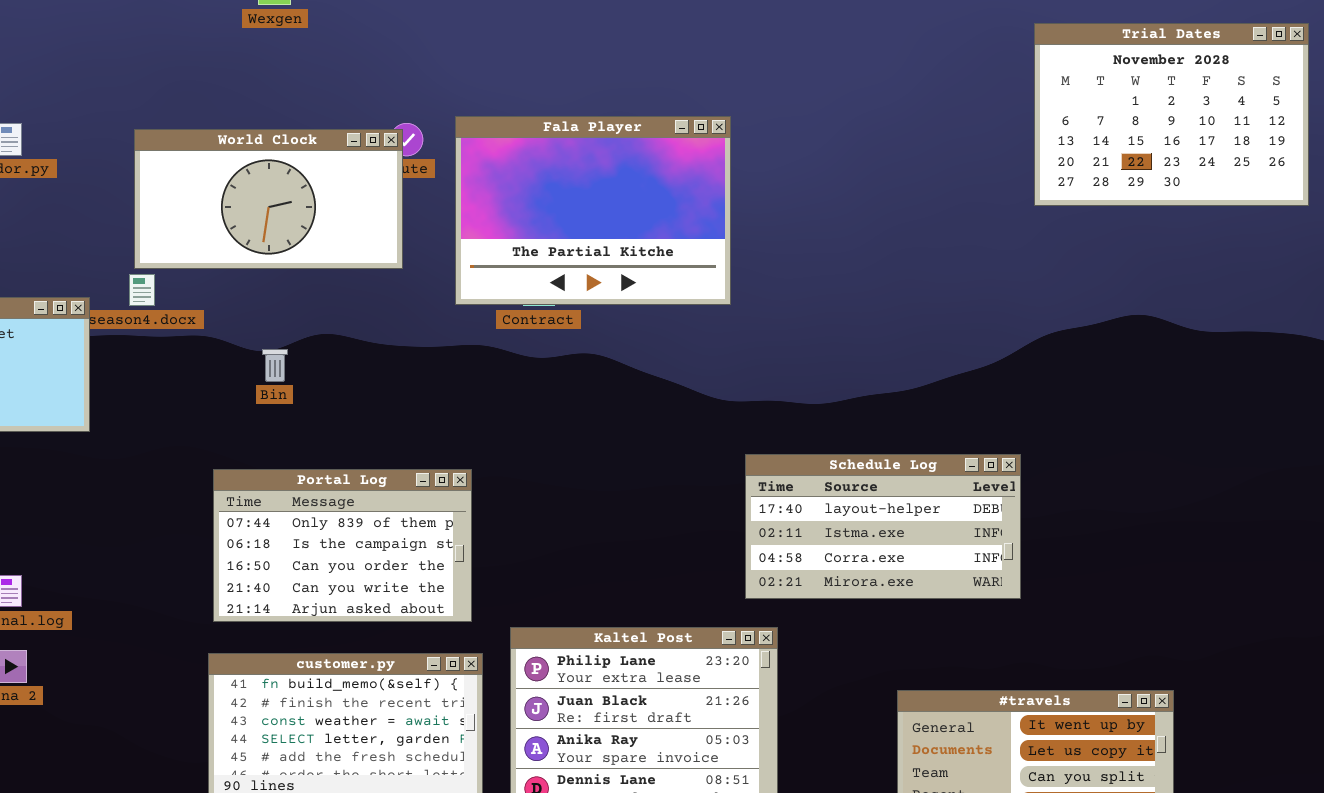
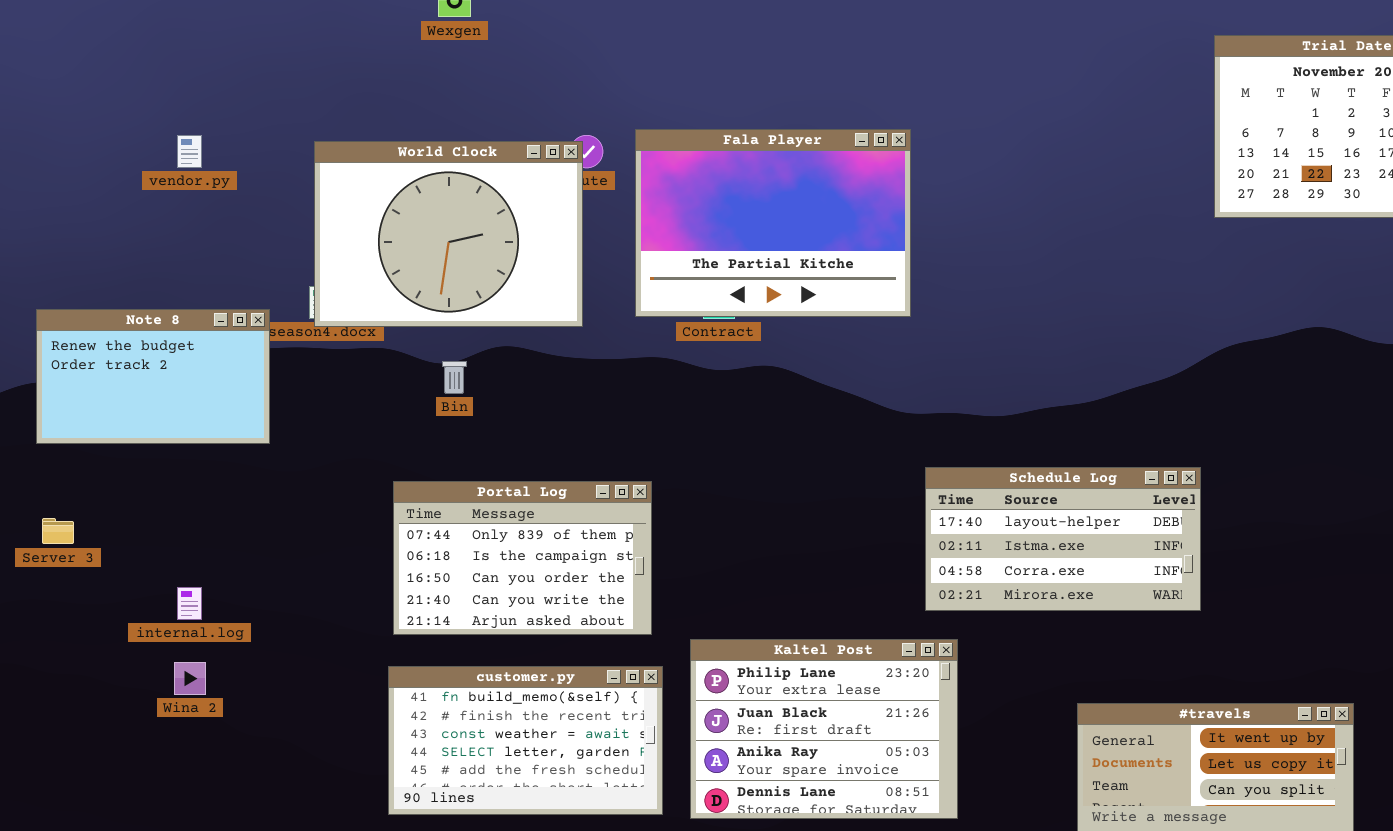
World Clock: [134,129,403,269] -> [314,141,583,327], resized

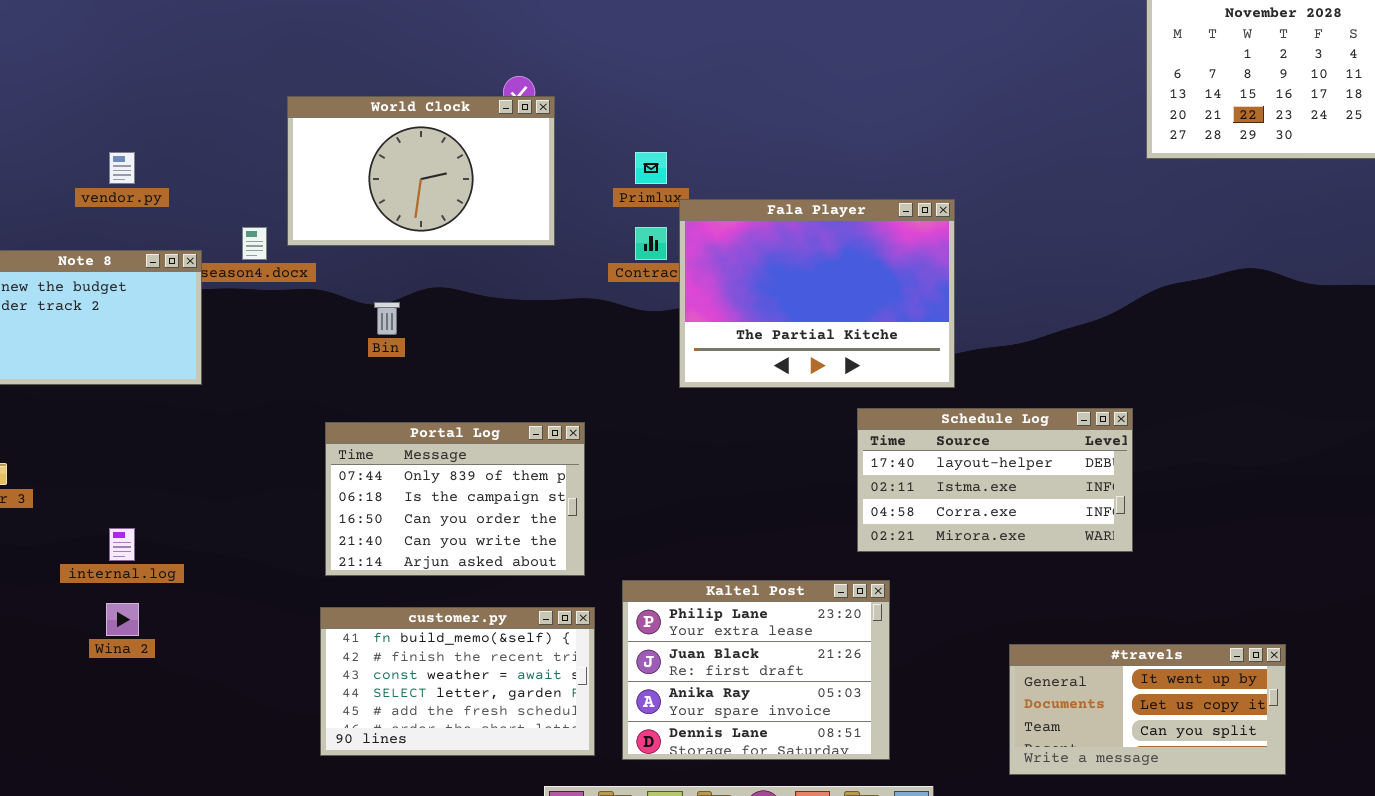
Fala Player: [635,129,911,317] -> [679,199,955,388], moved
vendor.py: [177,135,202,168] -> [109,152,135,184], moved
World Clock: [314,141,583,327] -> [287,96,555,246], moved, resized

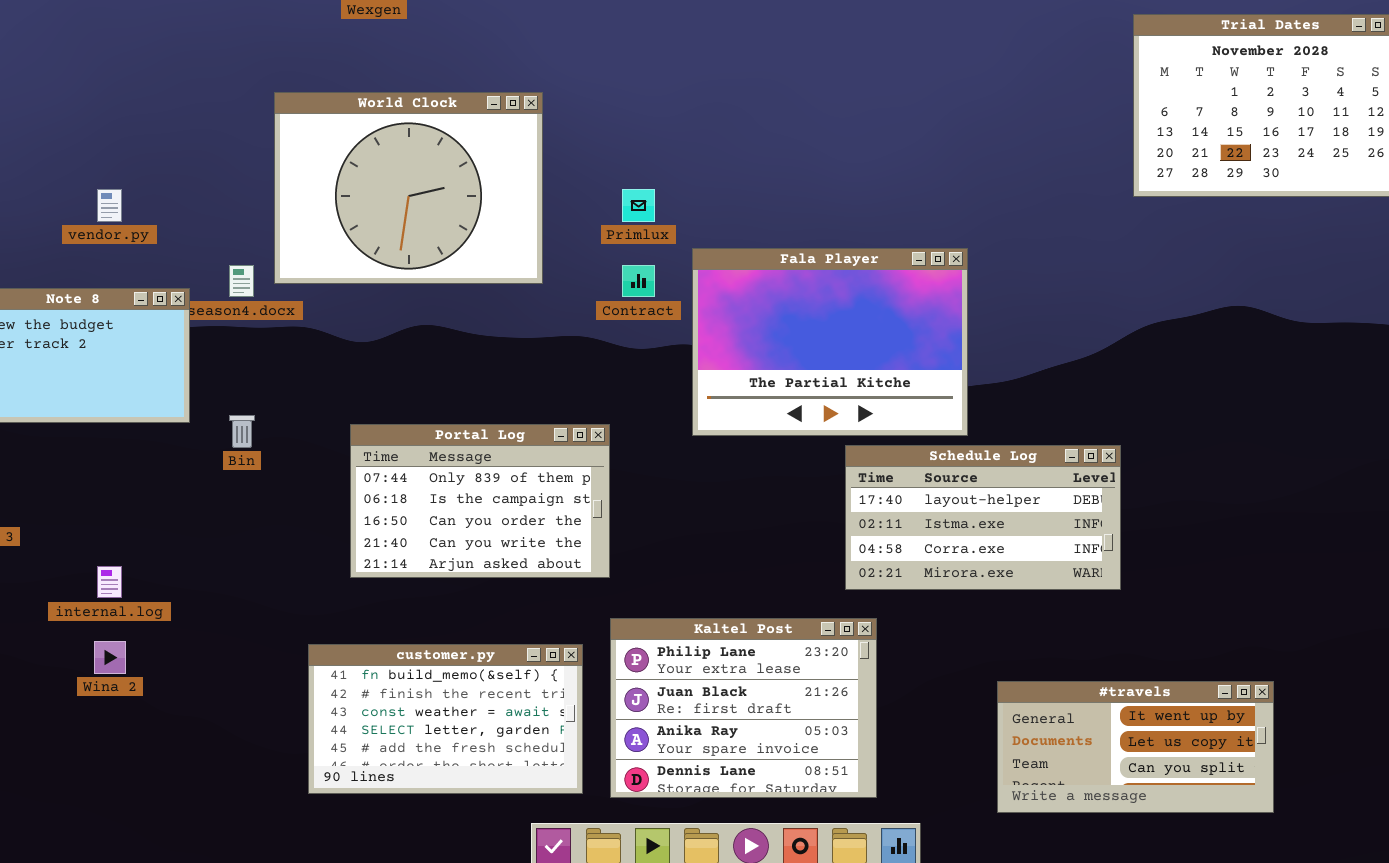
World Clock: [287,96,555,246] -> [274,92,543,284], resized
Fala Player: [679,199,955,388] -> [692,248,968,436], moved
Bin: [374,302,400,335] -> [229,415,255,448], moved
Portal Log: [325,422,585,576] -> [350,424,610,578], moved

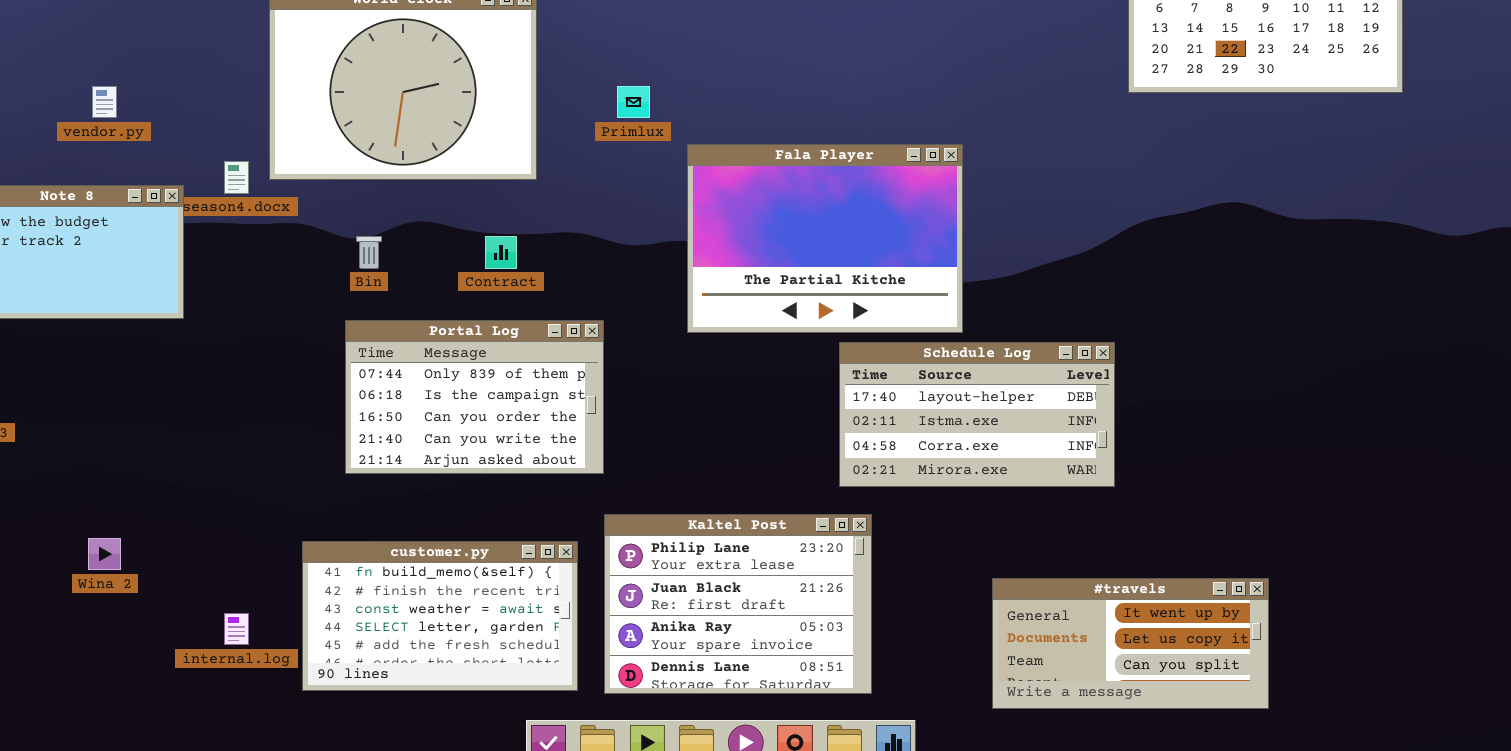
Contract: [622,265,655,297] -> [485,236,517,269], moved
Bin: [229,415,255,448] -> [356,236,382,269], moved
internal.log: [97,566,122,598] -> [224,613,249,645], moved

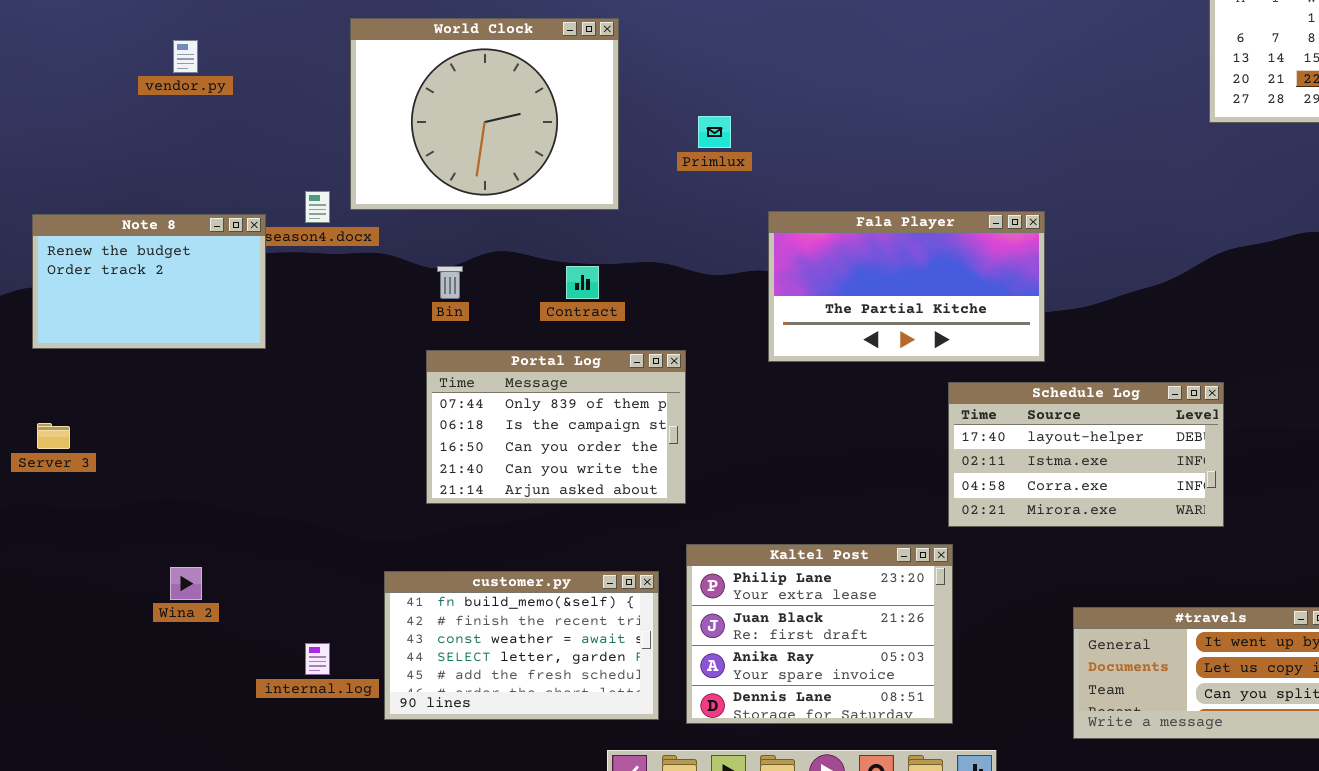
vendor.py: [92,86,117,118] -> [173,40,198,73], moved
Fala Player: [687,144,963,333] -> [768,211,1045,362], resized
Schedule Log: [839,342,1115,487] -> [948,382,1224,527], moved

